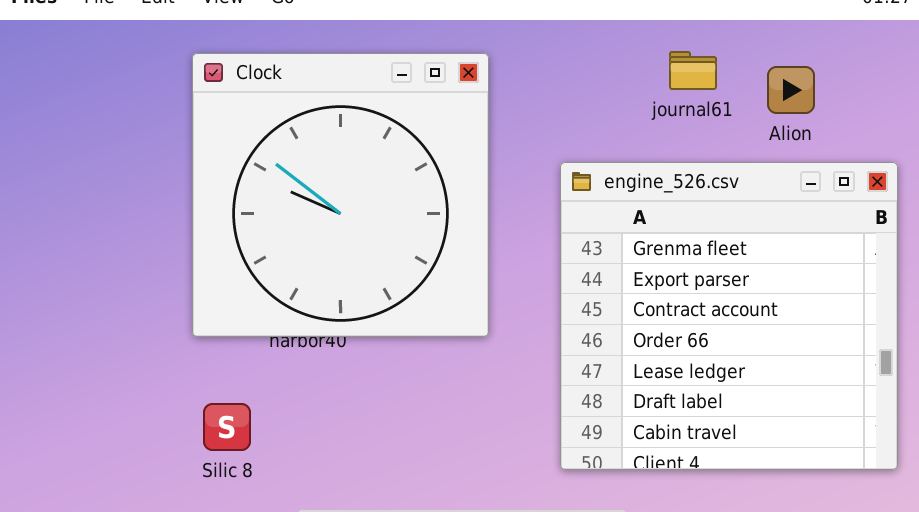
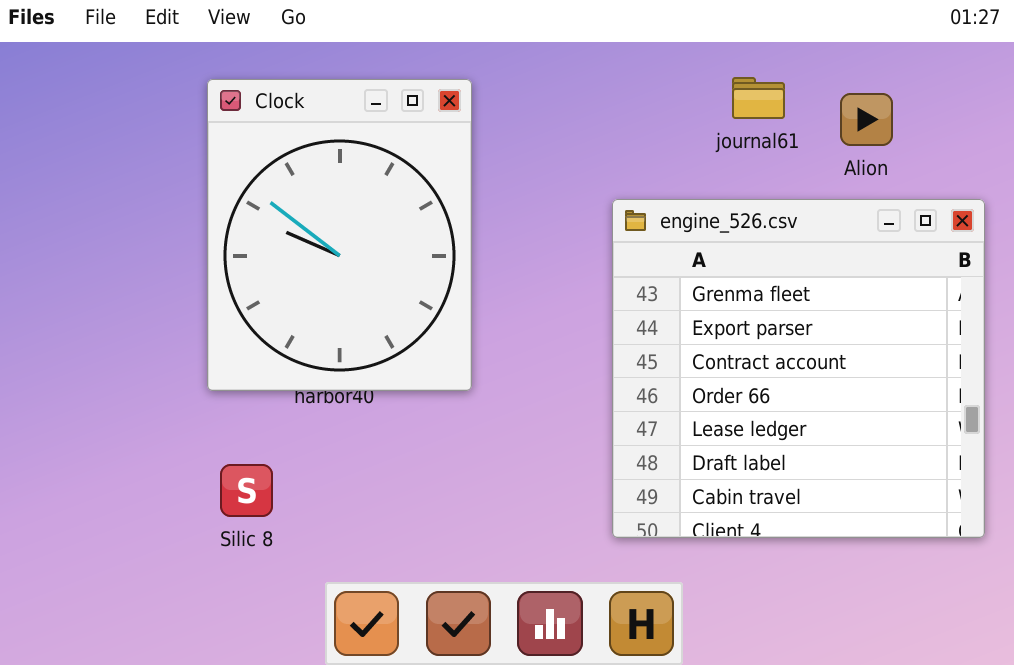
Clock: [192,53,489,337] -> [207,79,472,391], resized

